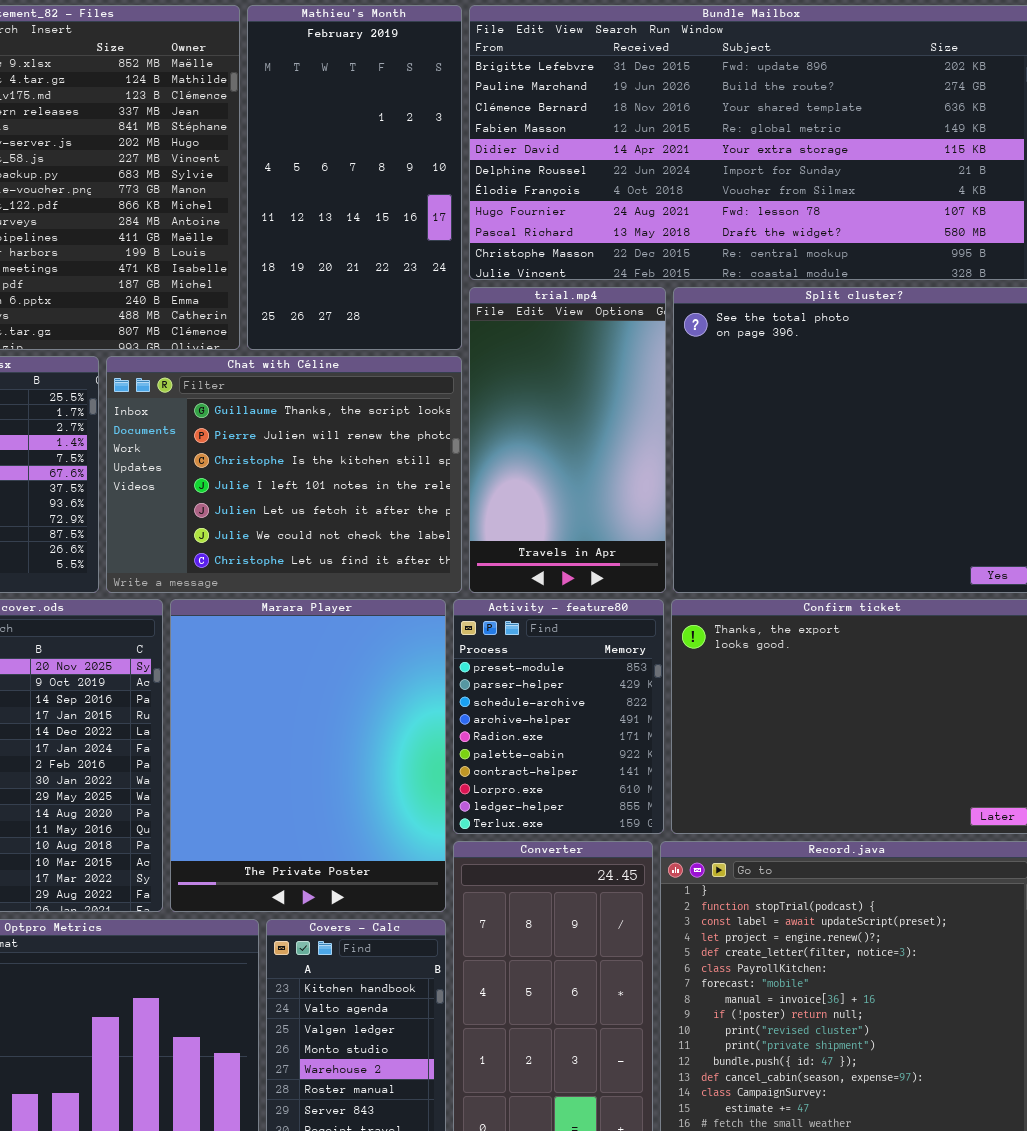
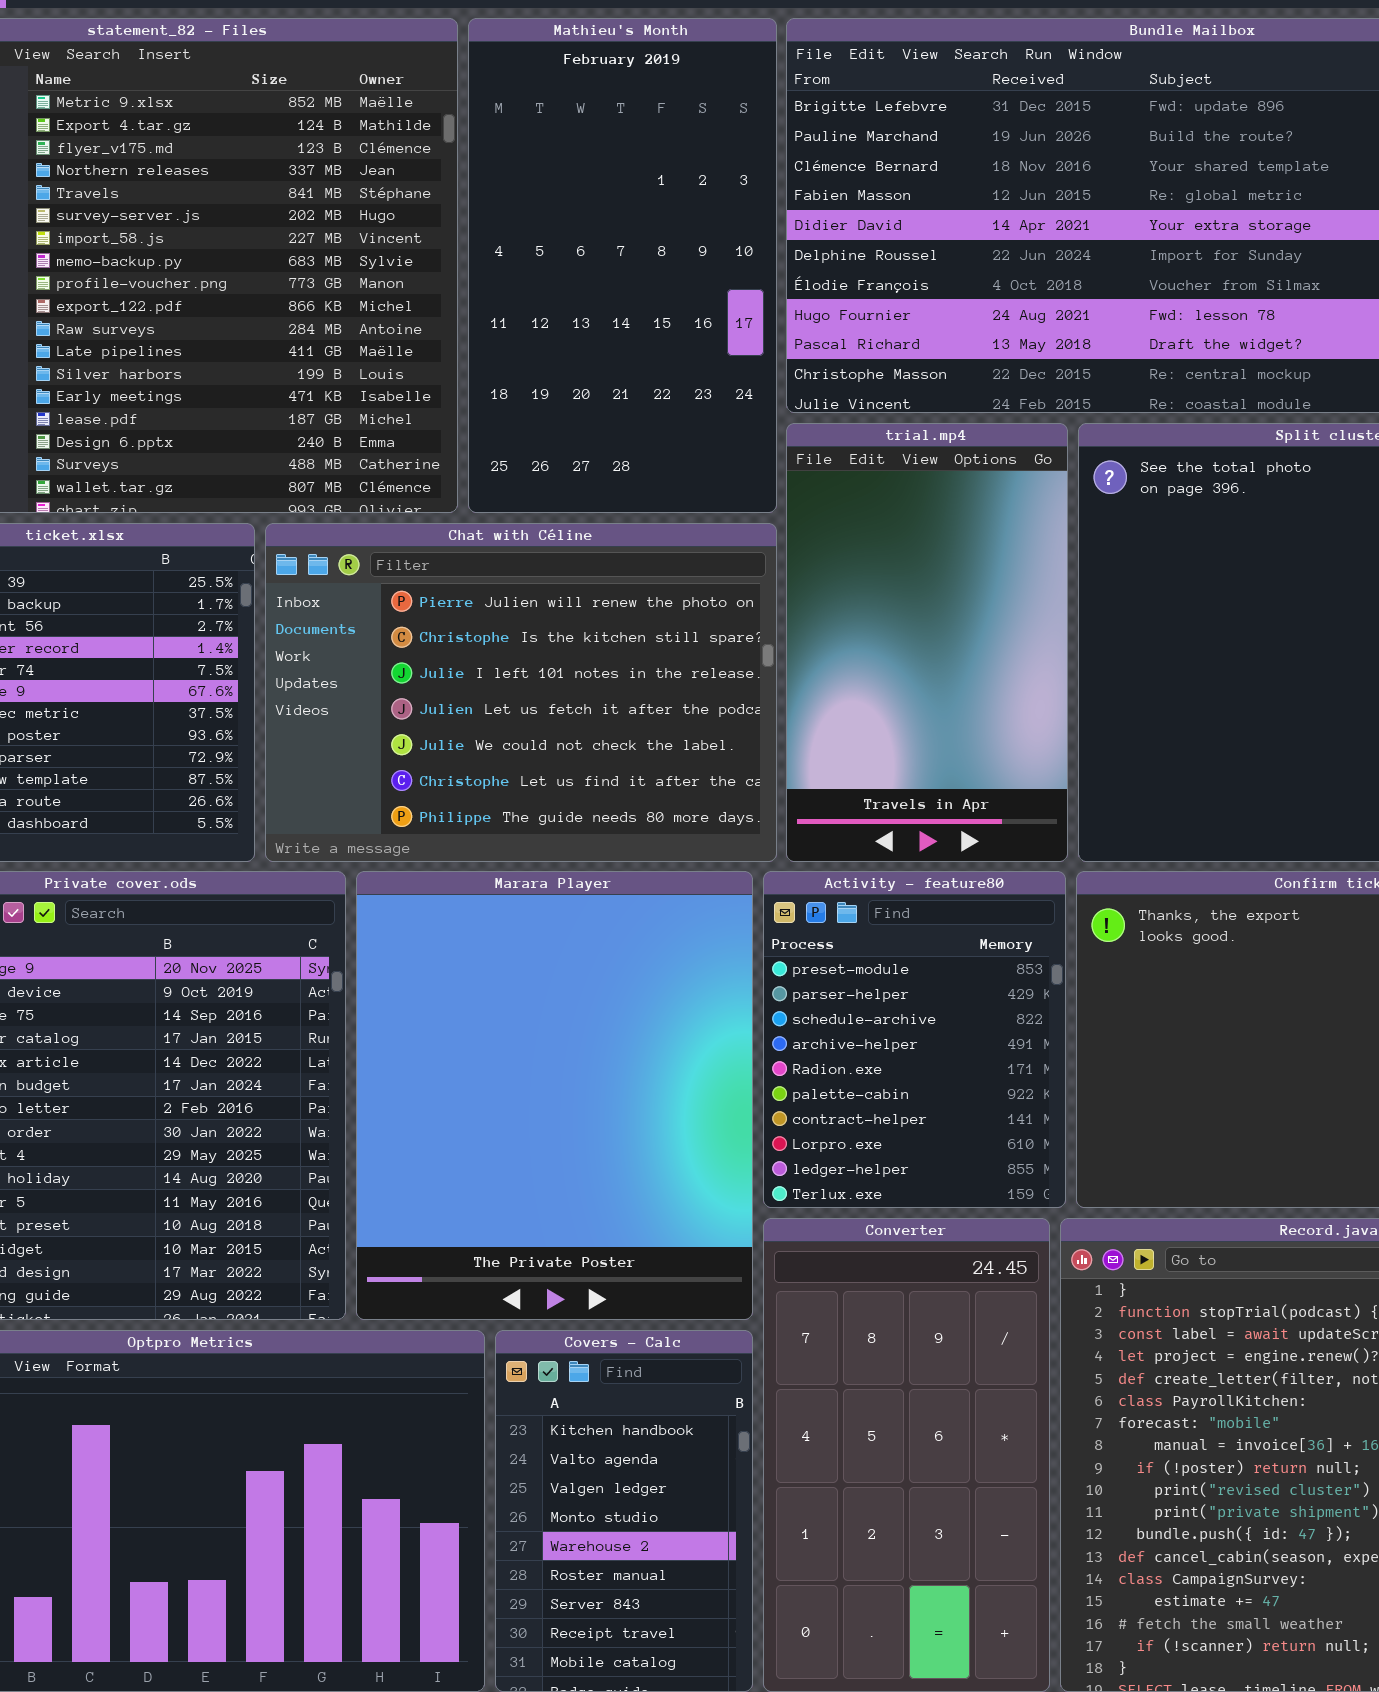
Chat with Céline: [106,356,462,593] -> [265,523,777,862], scrolled down 1 row

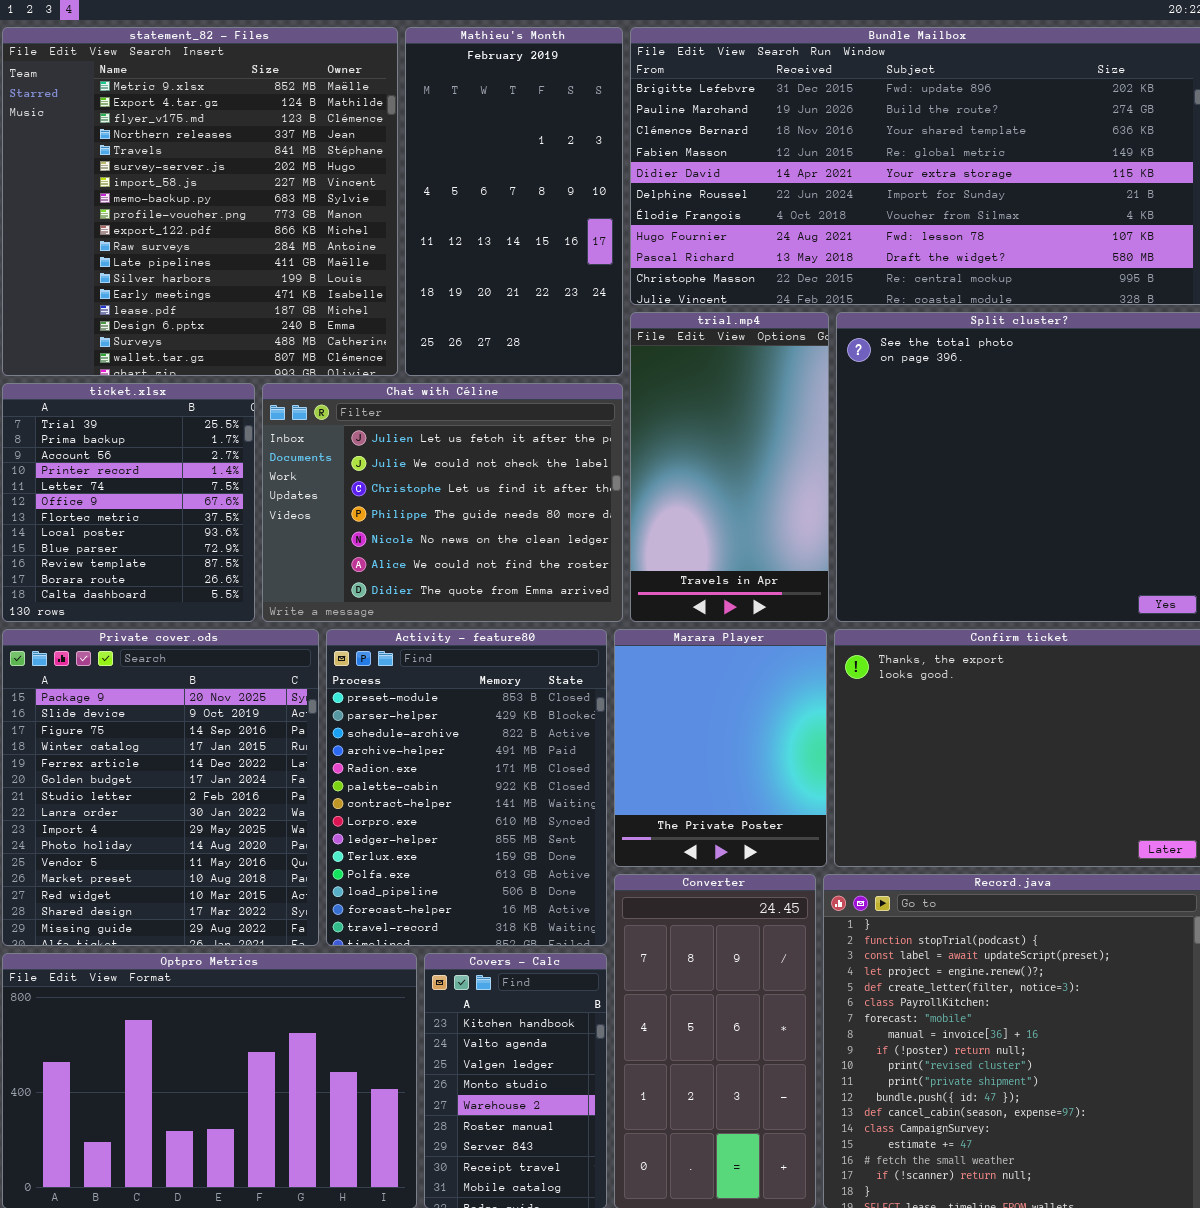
Chat with Céline: [265,523,777,862] -> [262,383,623,622], scrolled down 3 rows
Marara Player: [356,871,753,1320] -> [614,629,827,867], moved, resized
Activity - feature80: [763,871,1066,1208] -> [326,629,607,946], moved, resized

